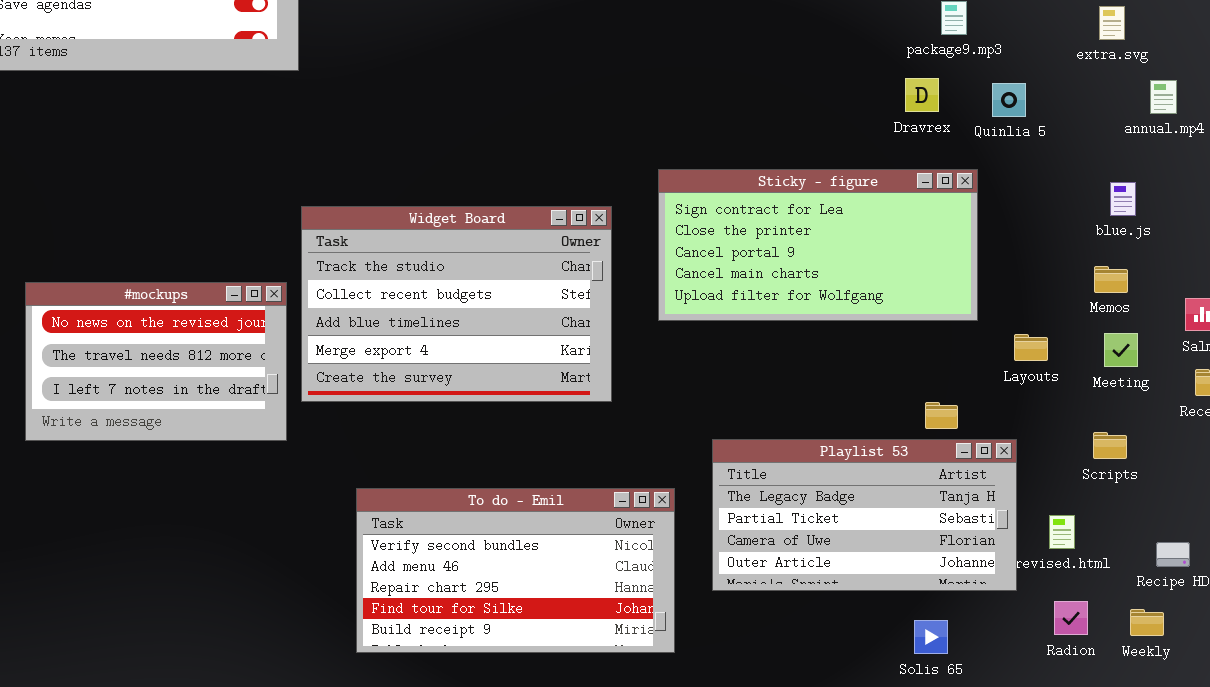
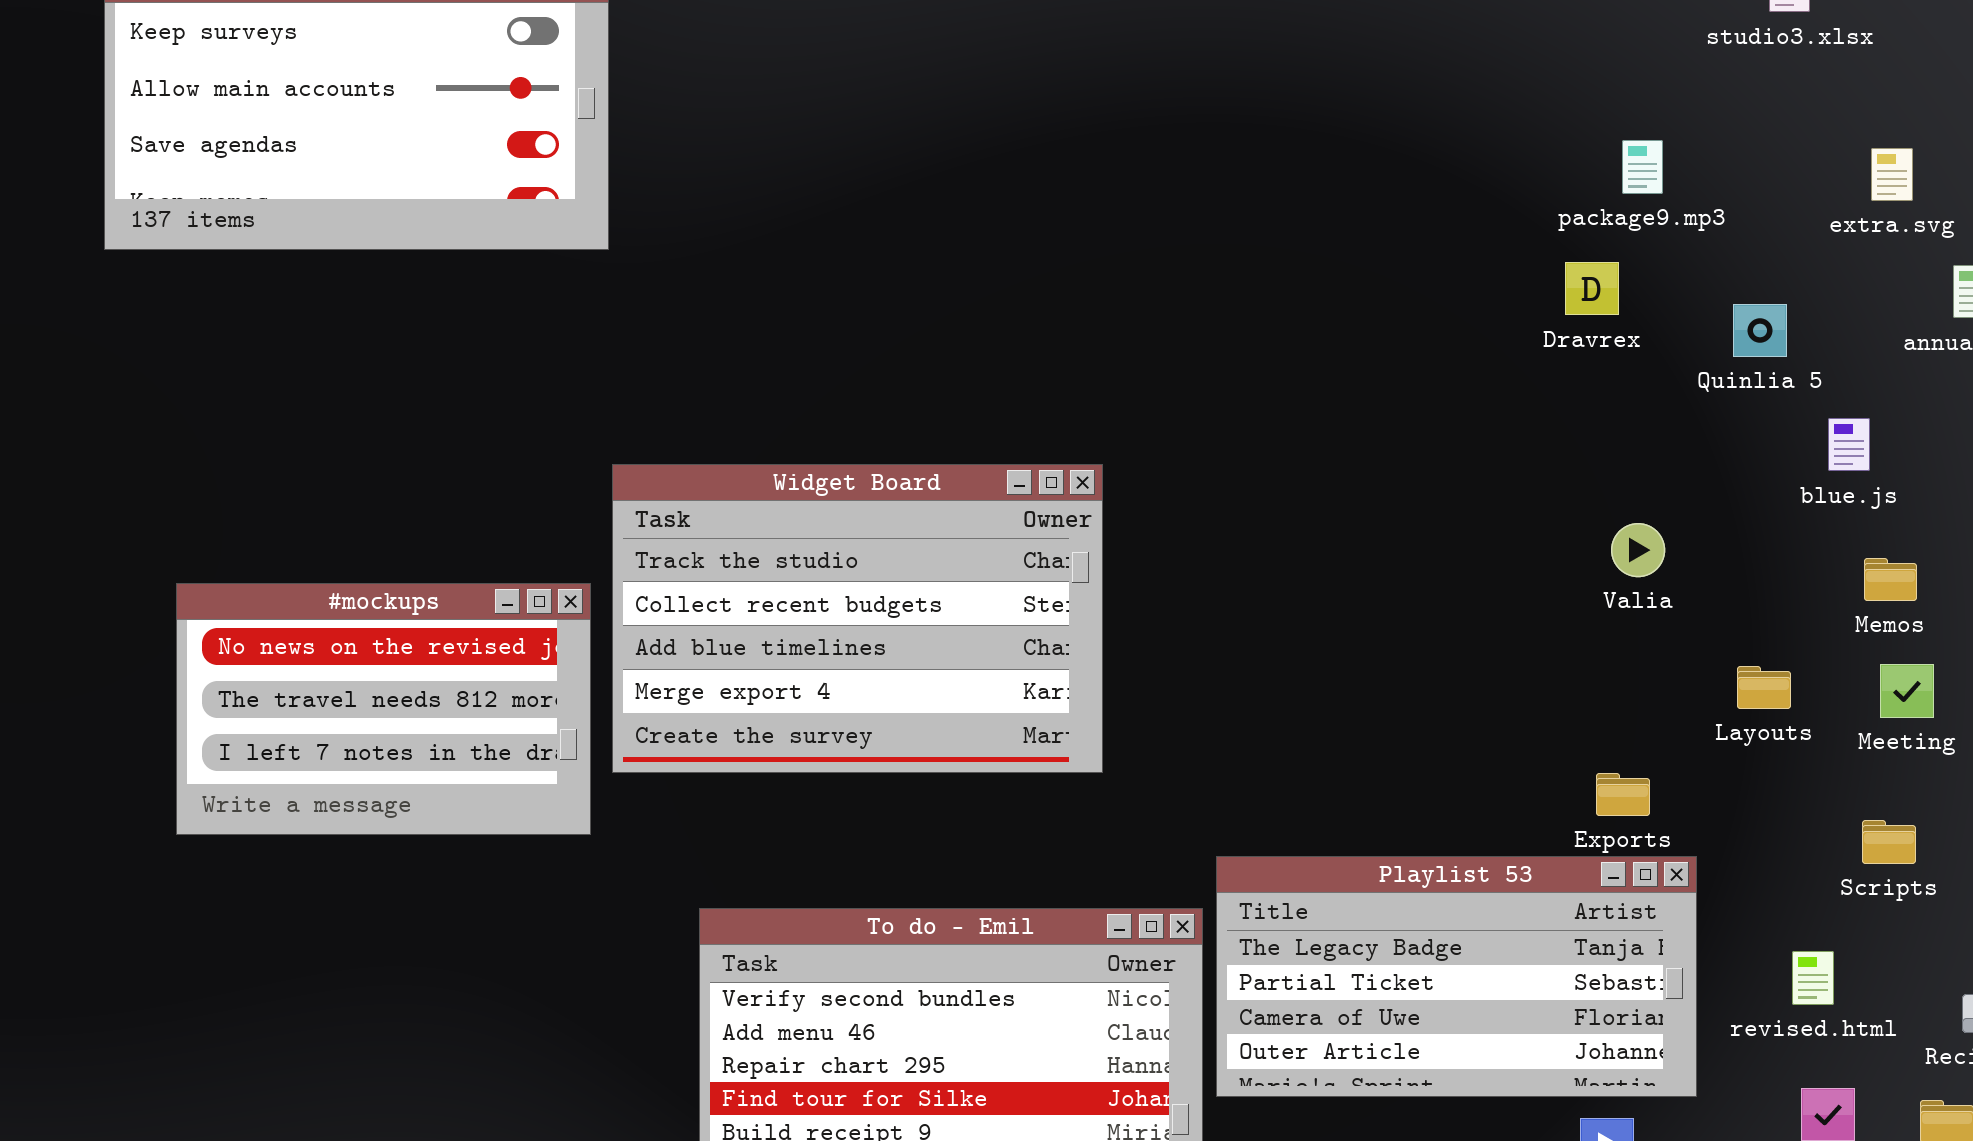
Quinlia 5: [992,83,1026,117] -> [1733,304,1787,357], moved
Sticky - figure: [658,169,978,321] -> none, closed
blue.js: [1110,182,1136,216] -> [1828,418,1870,471], moved
Playlist 53: [712,439,1017,591] -> [1216,856,1697,1097], moved

